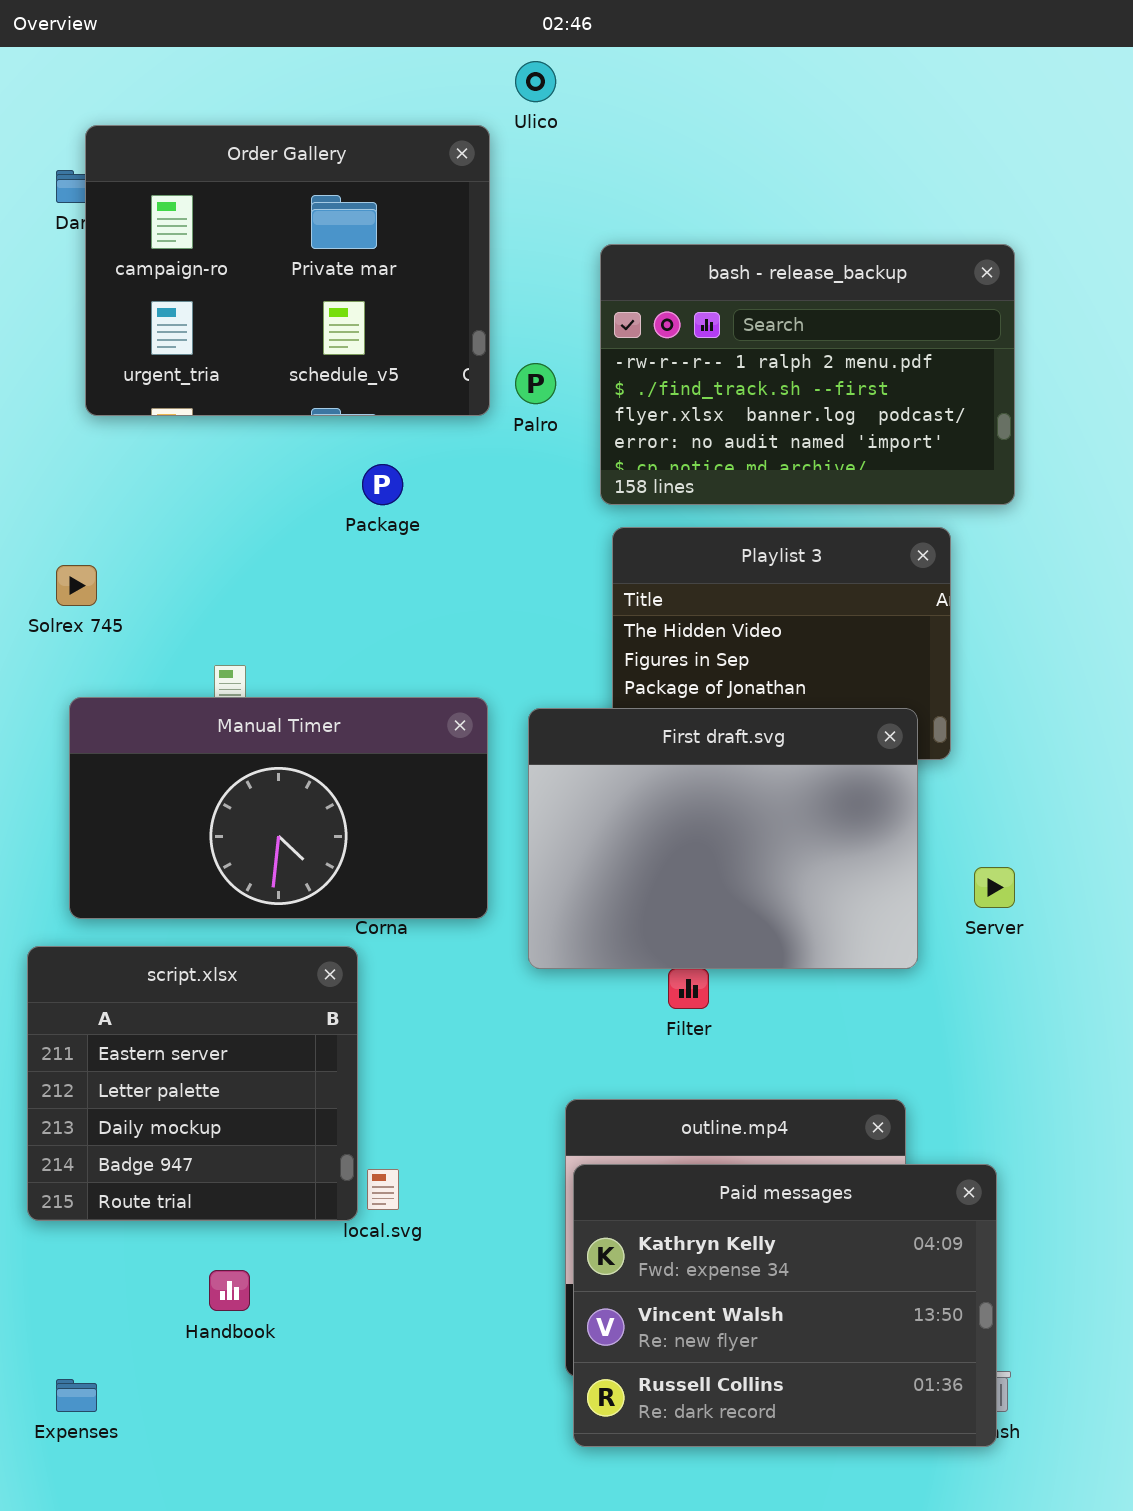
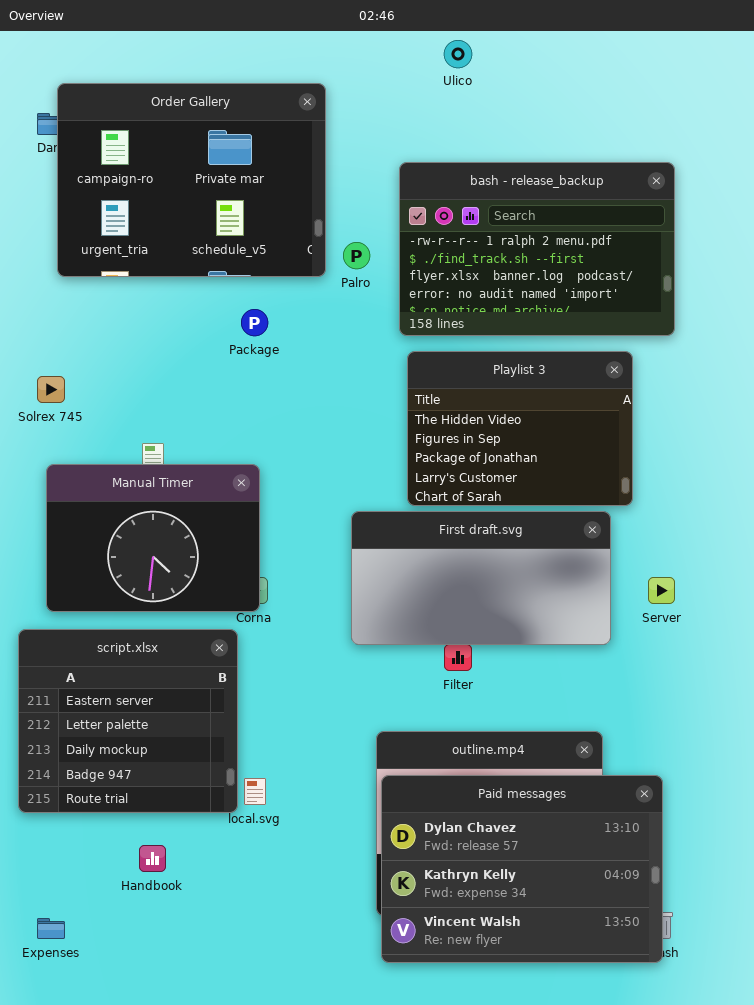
Ulico: [515,61,556,102] -> [444,40,472,68], moved
Manual Timer: [69,697,488,919] -> [46,464,260,612], resized
First draft.svg: [528,708,918,969] -> [351,511,611,645], resized
Paid messages: [573,1164,997,1447] -> [381,775,663,963], scrolled up 1 row

